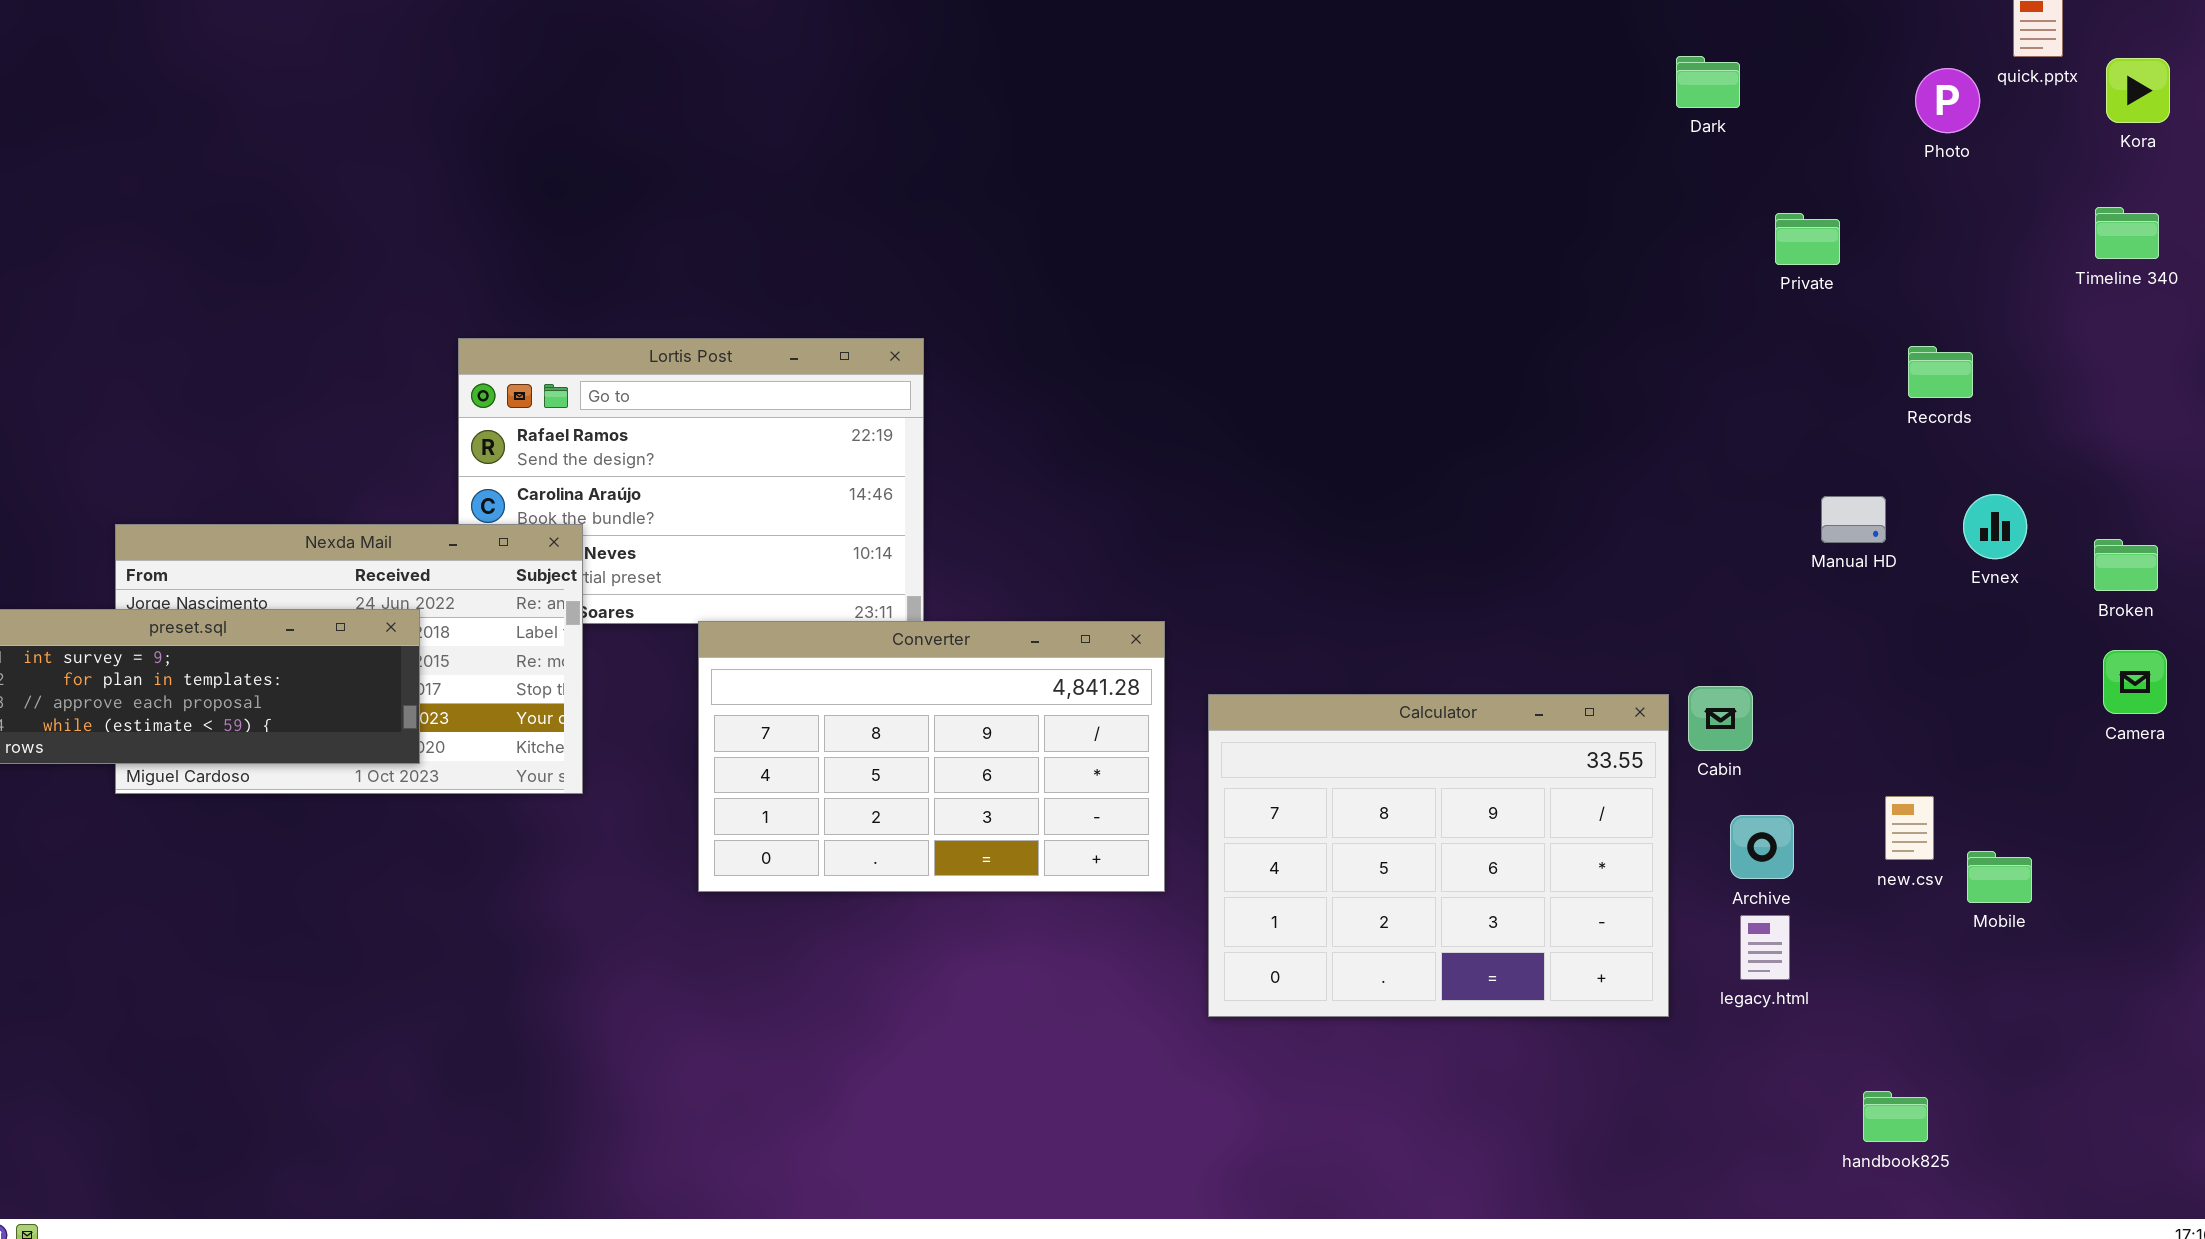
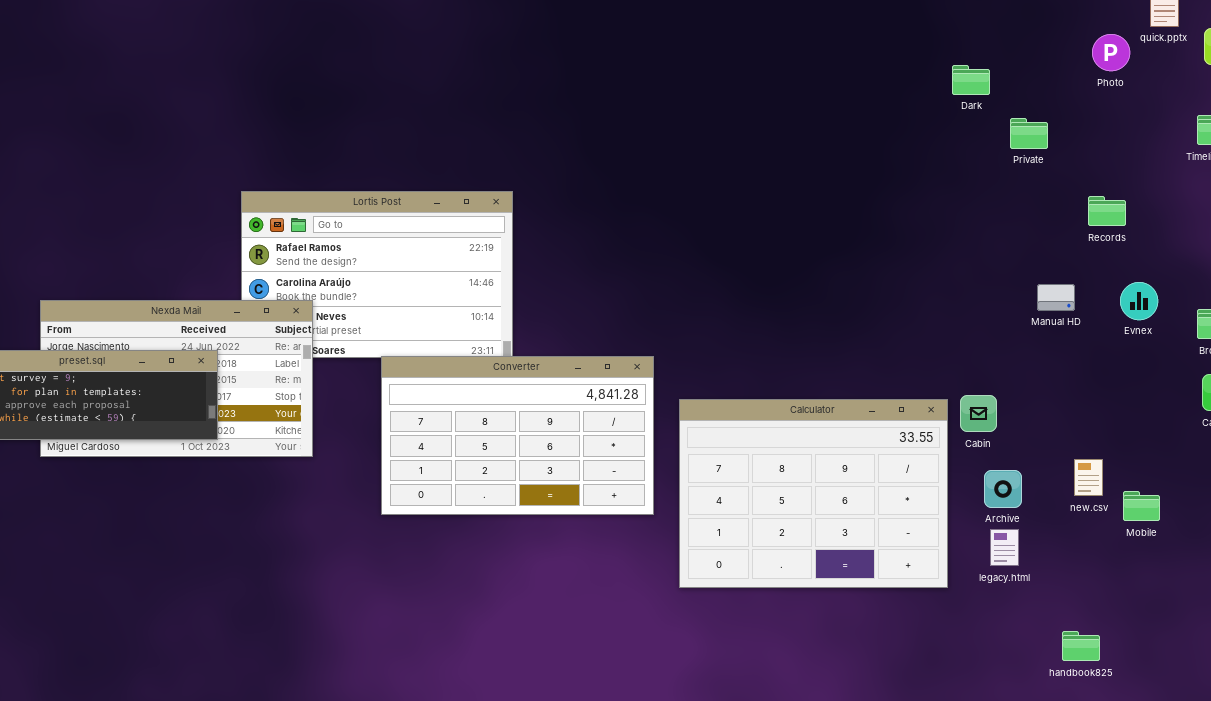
Dark: [1676,56,1740,108] -> [952,65,990,95], moved

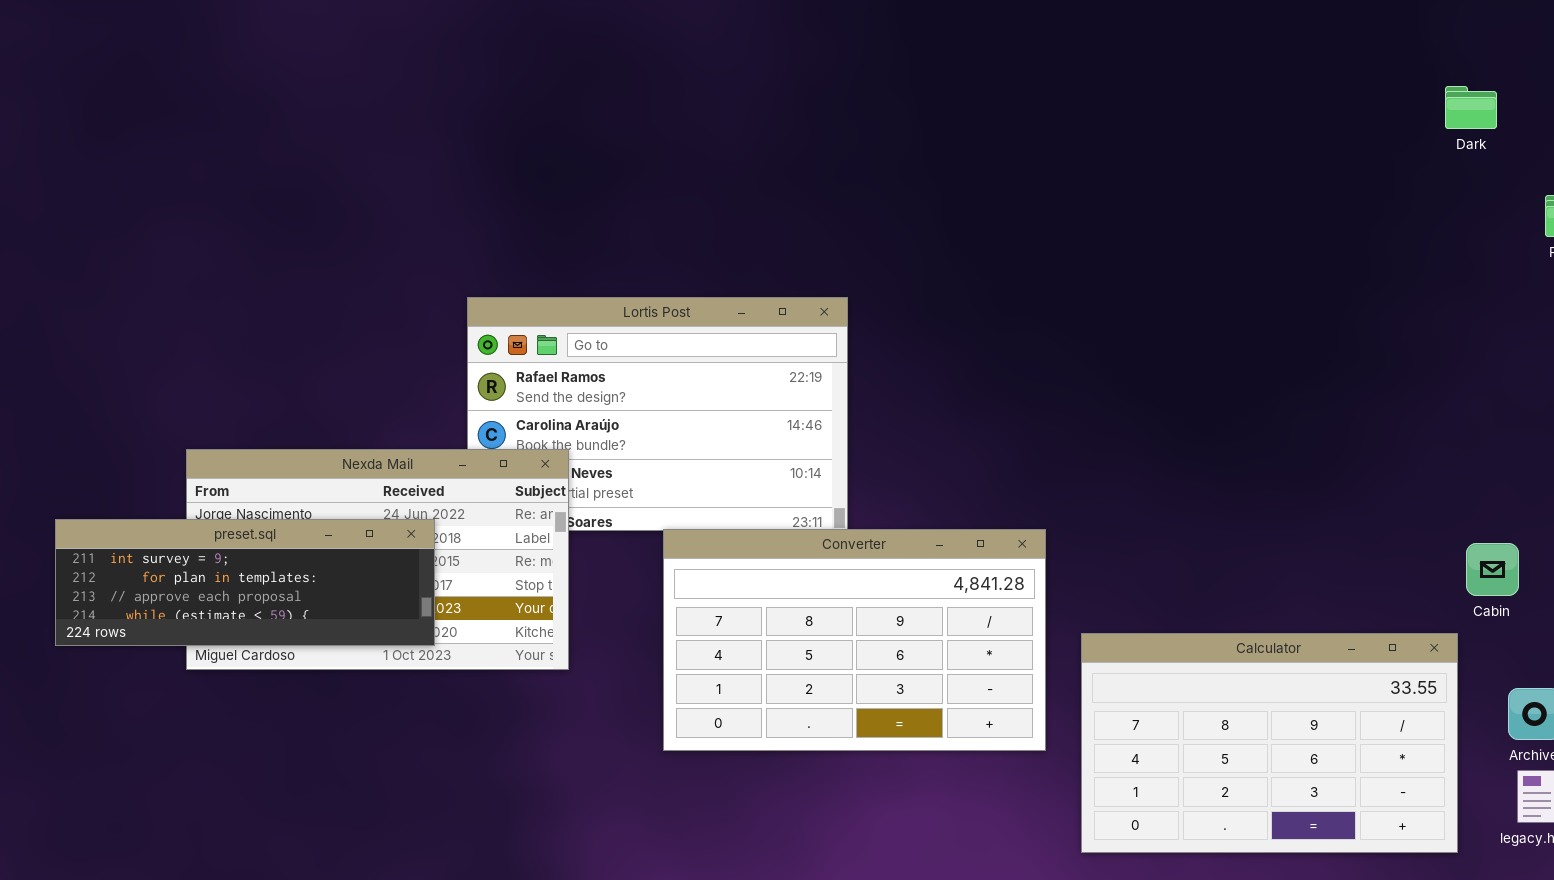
Dark: [952,65,990,95] -> [1445,86,1497,129], moved
Cabin: [960,395,997,432] -> [1466,543,1519,596], moved
Calculator: [679,399,948,588] -> [1081,633,1458,853], resized

